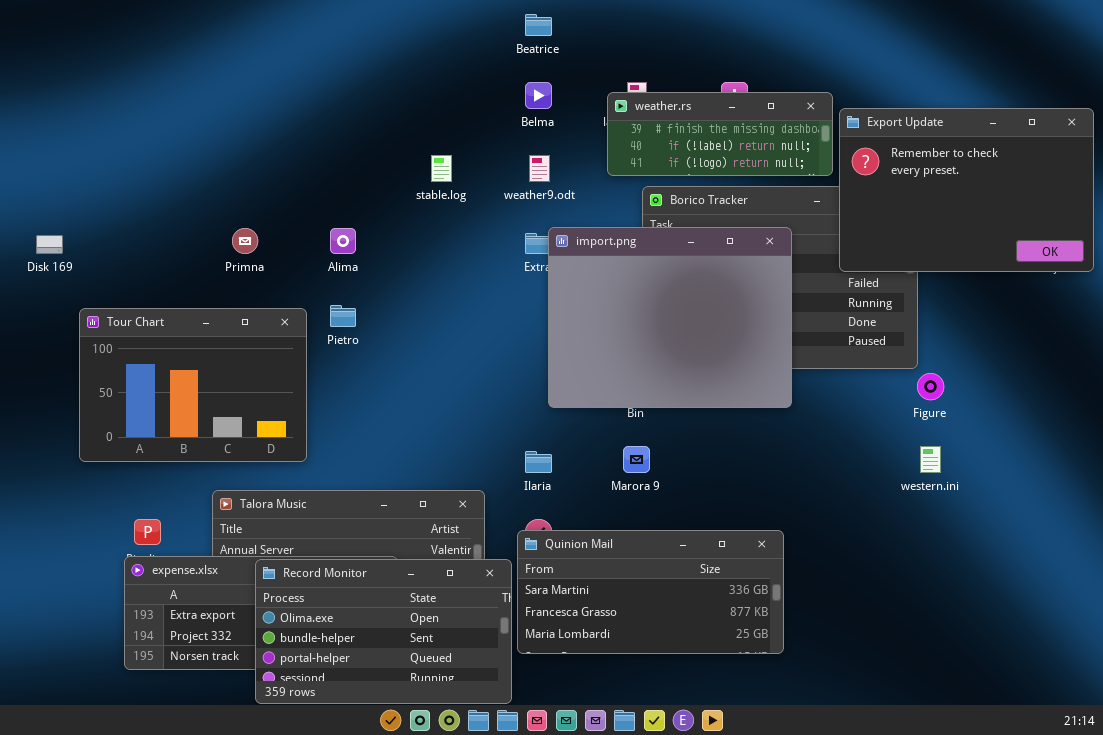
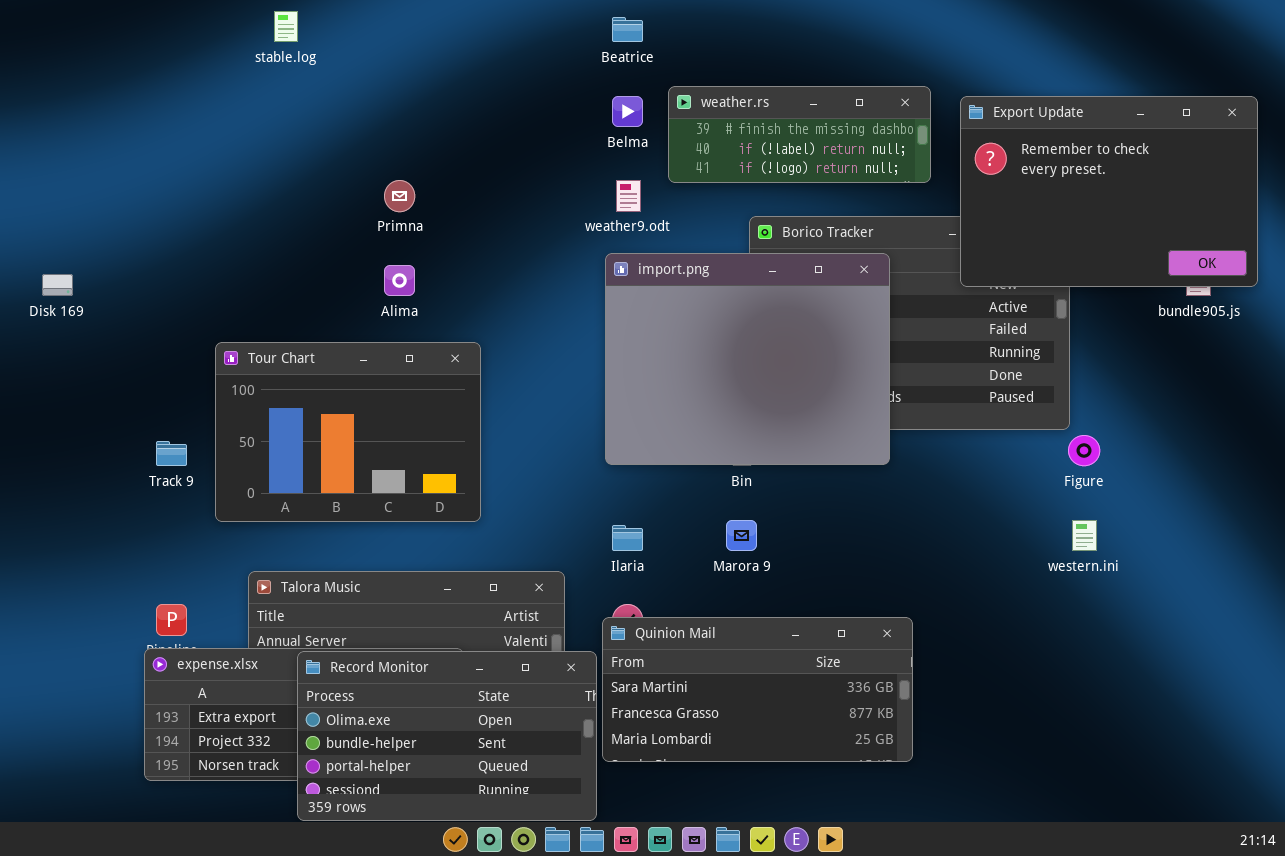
weather.rs: [607,92,833,176] -> [668,86,931,183], moved
Export Update: [839,108,1094,272] -> [960,96,1258,287], moved
stable.log: [431,155,452,182] -> [274,11,298,42], moved
import.png: [548,227,792,408] -> [605,253,890,465], moved
Primna: [232,228,258,254] -> [384,180,415,212], moved
Tour Chart: [79,308,307,462] -> [215,342,481,522], moved

